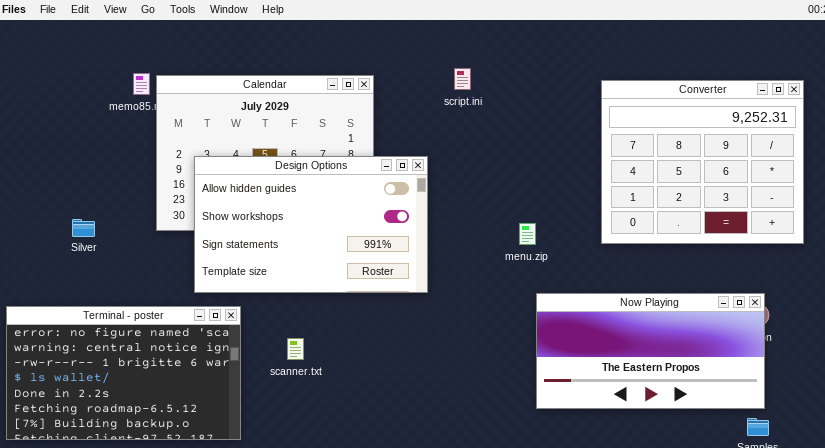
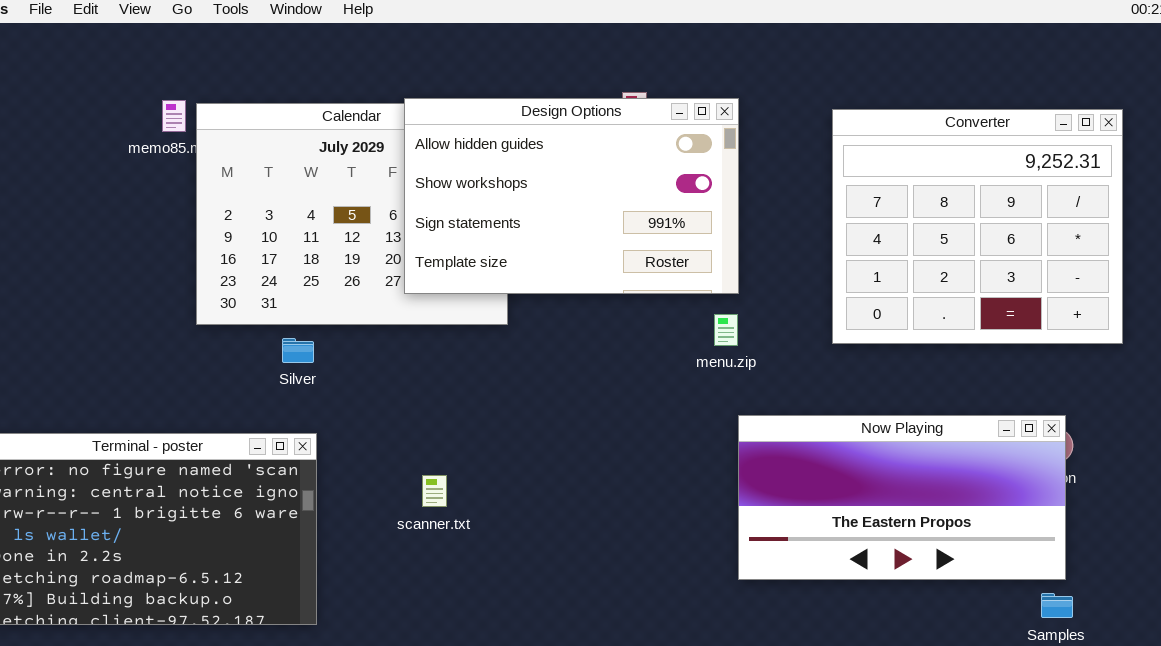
Design Options: [194,156,428,293] -> [404,98,739,294], moved
Silver: [72,219,95,237] -> [282,338,314,363], moved
scanner.txt: [287,338,304,360] -> [422,475,447,507], moved

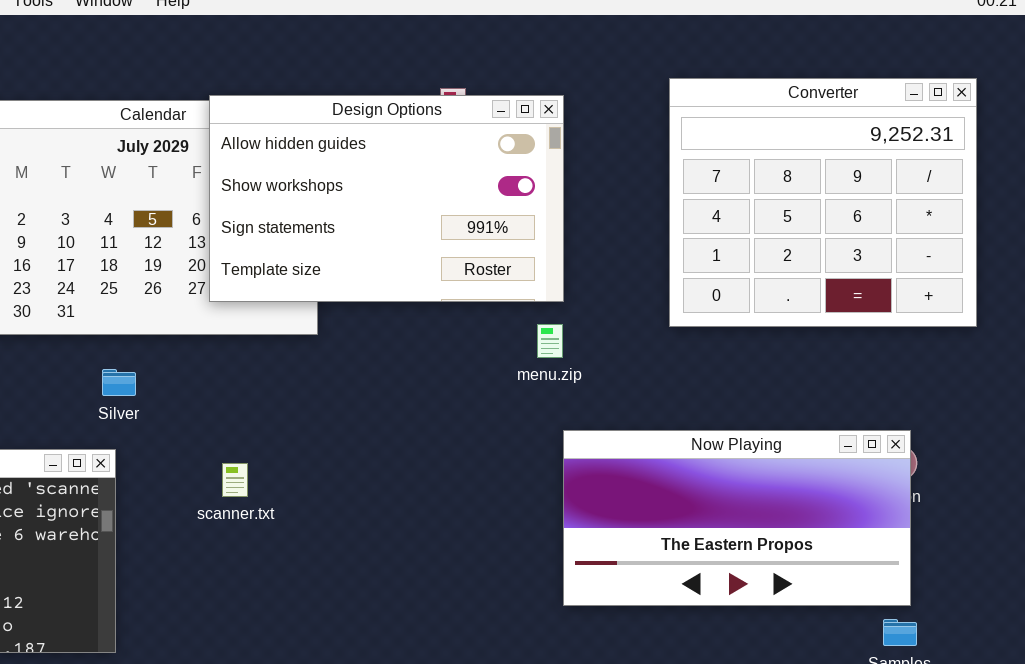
Converter: [832,109,1123,344] -> [669,78,977,327], moved
Silver: [282,338,314,363] -> [102,369,136,396], moved
scanner.txt: [422,475,447,507] -> [222,463,248,497], moved

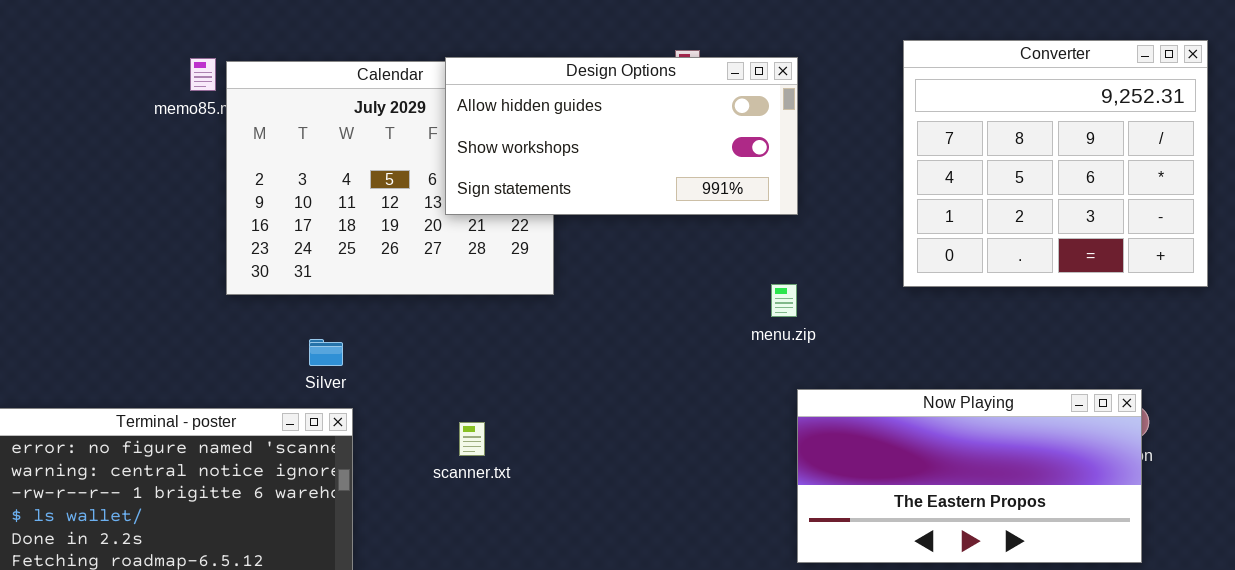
Design Options: [209,95,564,302] -> [445,57,798,215], resized
Silver: [102,369,136,396] -> [309,339,343,366], moved

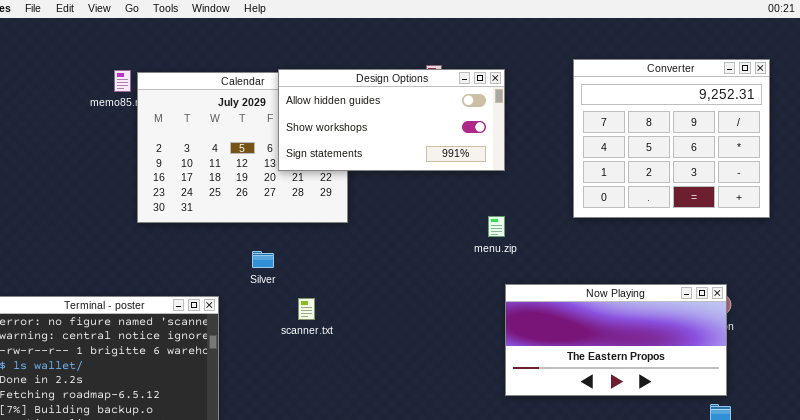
Silver: [309,339,343,366] -> [252,251,274,268], moved
scanner.txt: [459,422,485,456] -> [298,298,315,320], moved

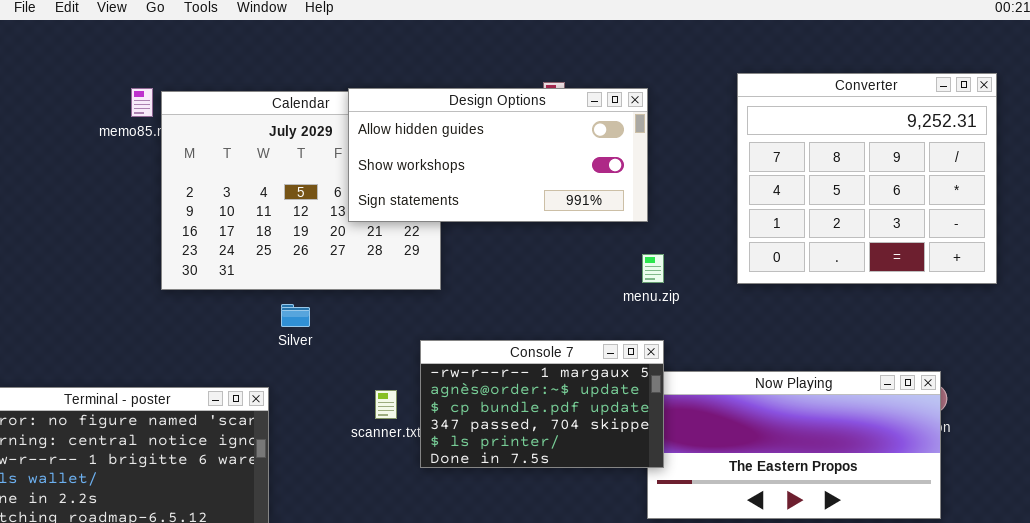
menu.zip: [488,216,505,237] -> [642,254,664,283], moved
Silver: [252,251,274,268] -> [281,304,310,327], moved
Console 7: none -> [420,340,664,468], opened

